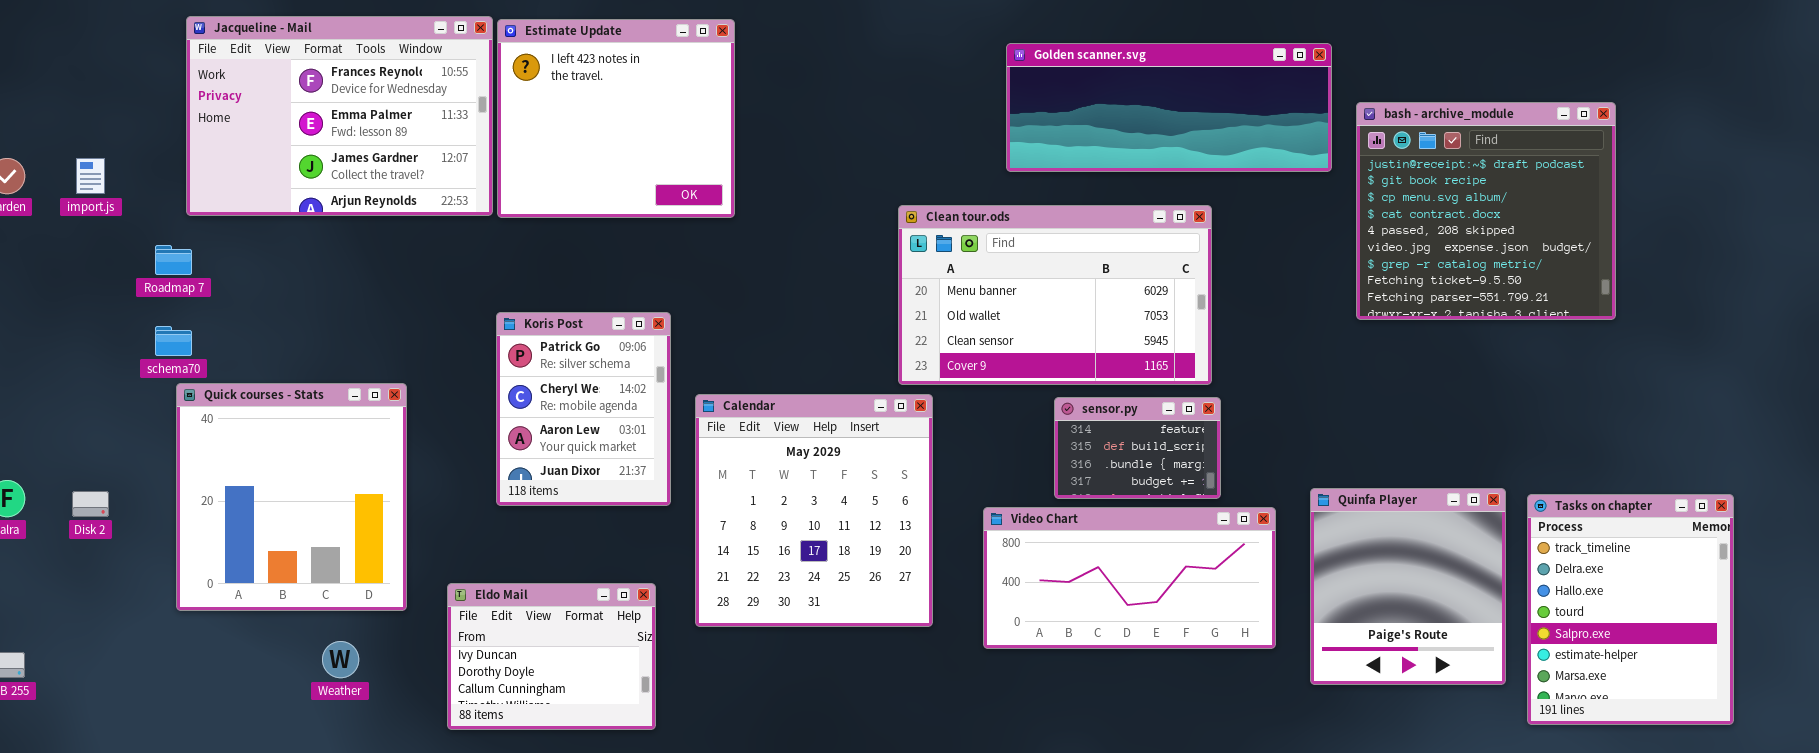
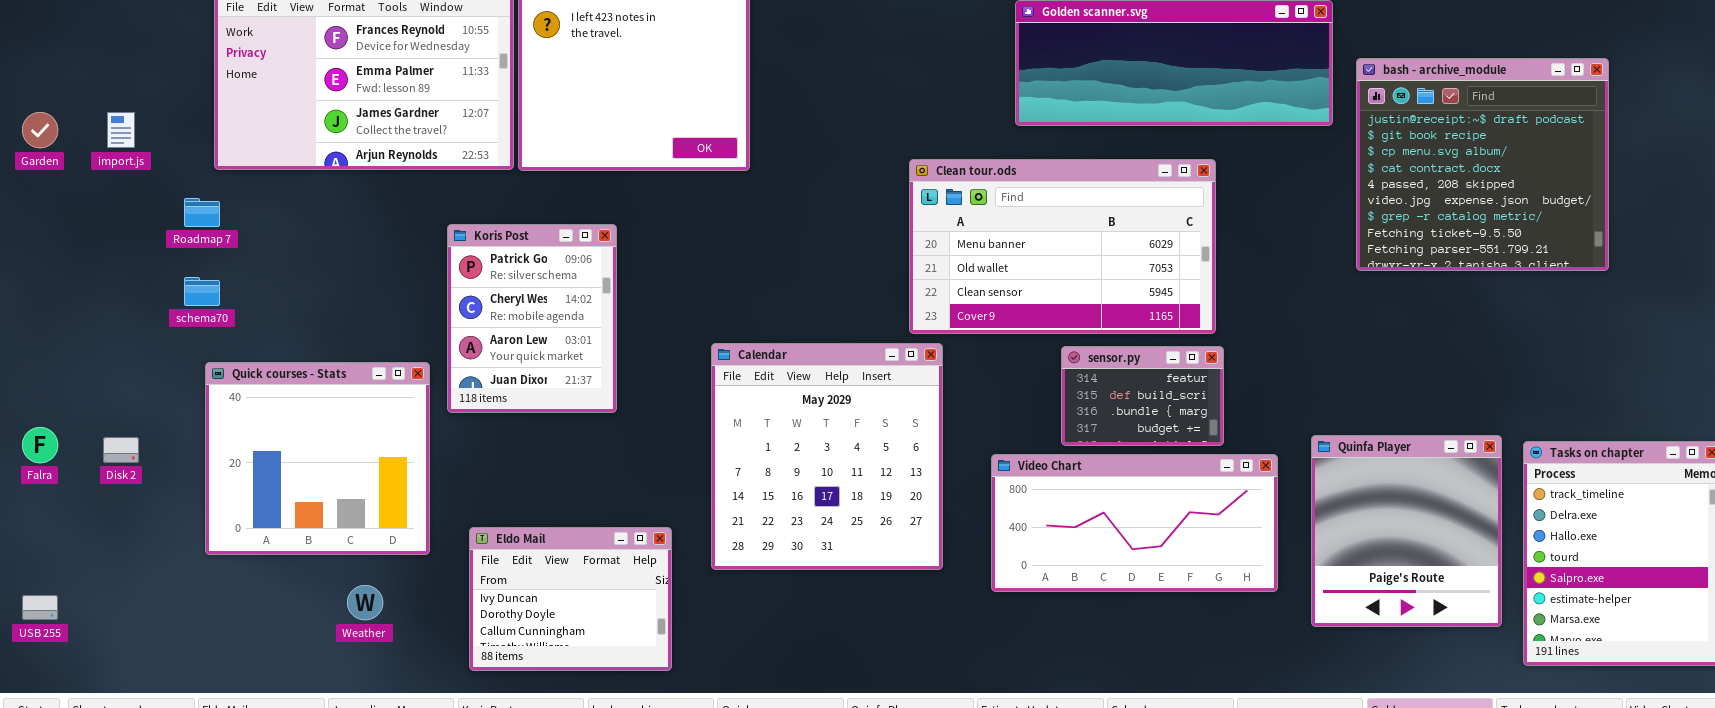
Koris Post: [496,312,671,506] -> [447,224,617,413], moved
Quick courses - Stats: [176,383,407,611] -> [205,362,430,555], resized

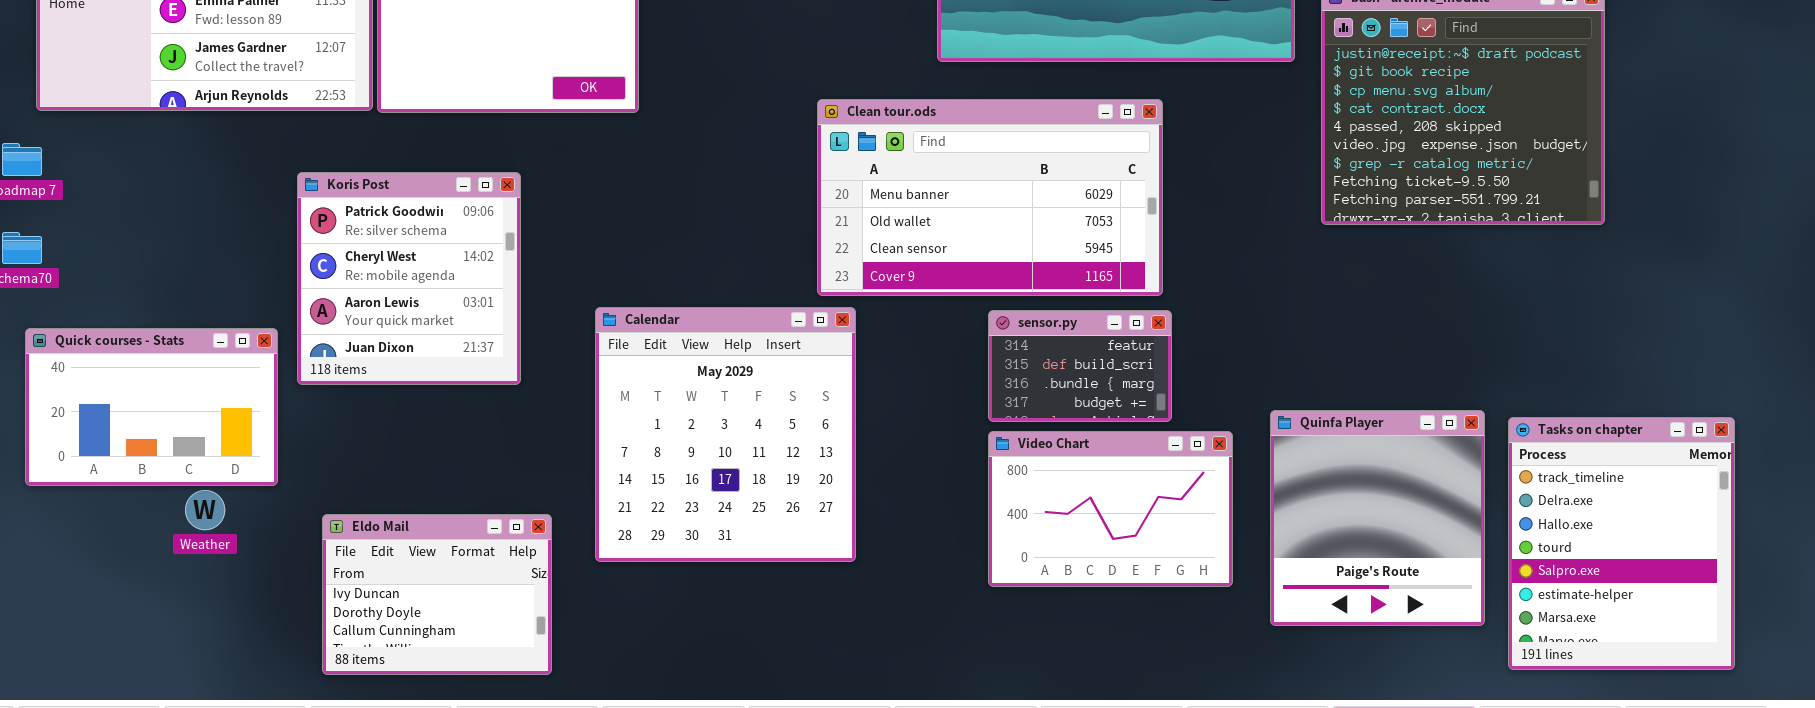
Koris Post: [447,224,617,413] -> [297,172,521,385], resized
Quick courses - Stats: [205,362,430,555] -> [25,328,278,486], resized
Video Chart: [991,454,1278,592] -> [988,431,1233,587], resized
Weather: [347,585,383,620] -> [185,490,225,530], moved

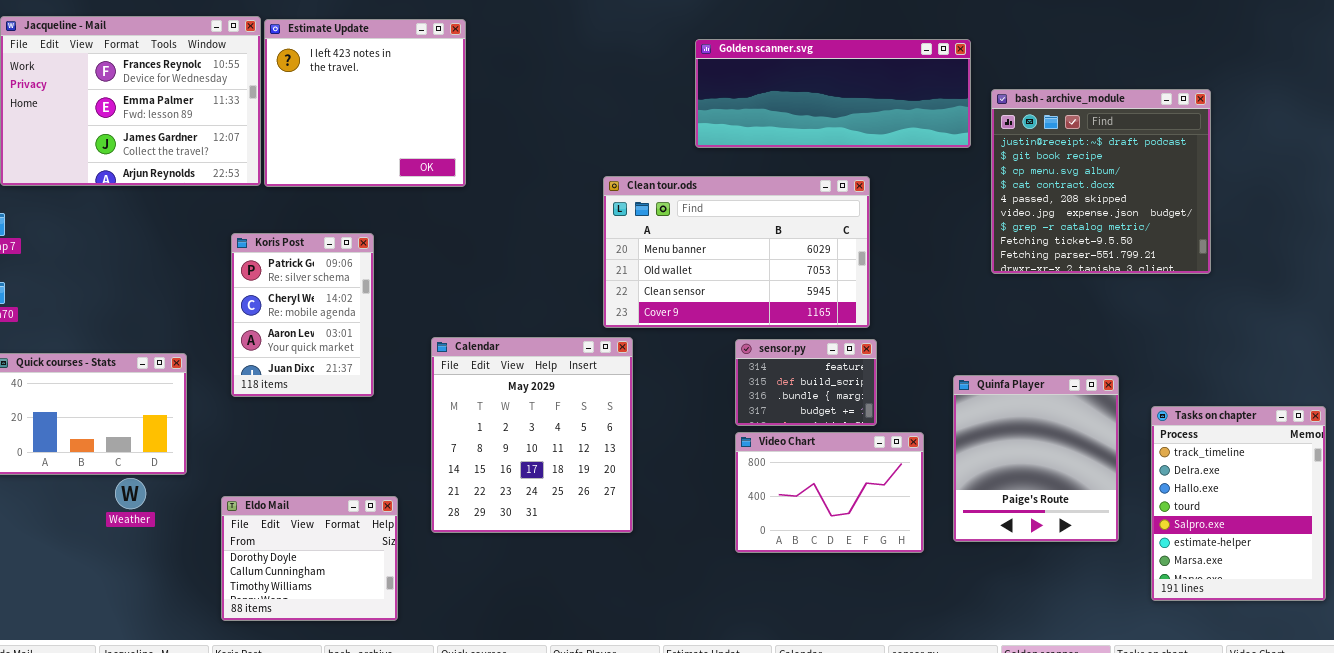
Koris Post: [297,172,521,385] -> [231,233,374,397], resized
Quinfa Player: [1270,410,1485,626] -> [953,375,1119,542], moved
Tasks on chapter: [1508,417,1735,670] -> [1151,406,1326,601], moved
Eldo Mail: [322,514,552,675] -> [221,496,398,621], scrolled down 1 row

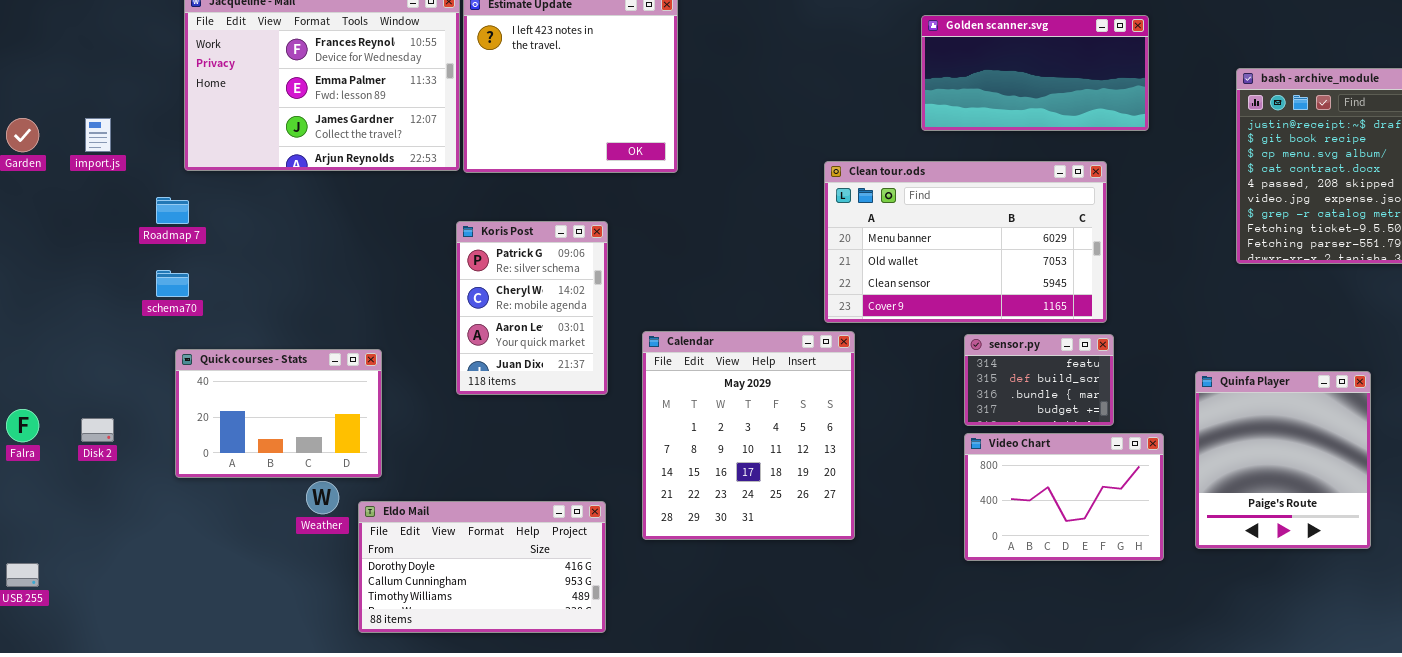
Golden scanner.svg: [695,39,971,148] -> [921,15,1149,131], resized
Koris Post: [231,233,374,397] -> [456,221,608,395], moved
Eldo Mail: [221,496,398,621] -> [358,501,606,633], resized

